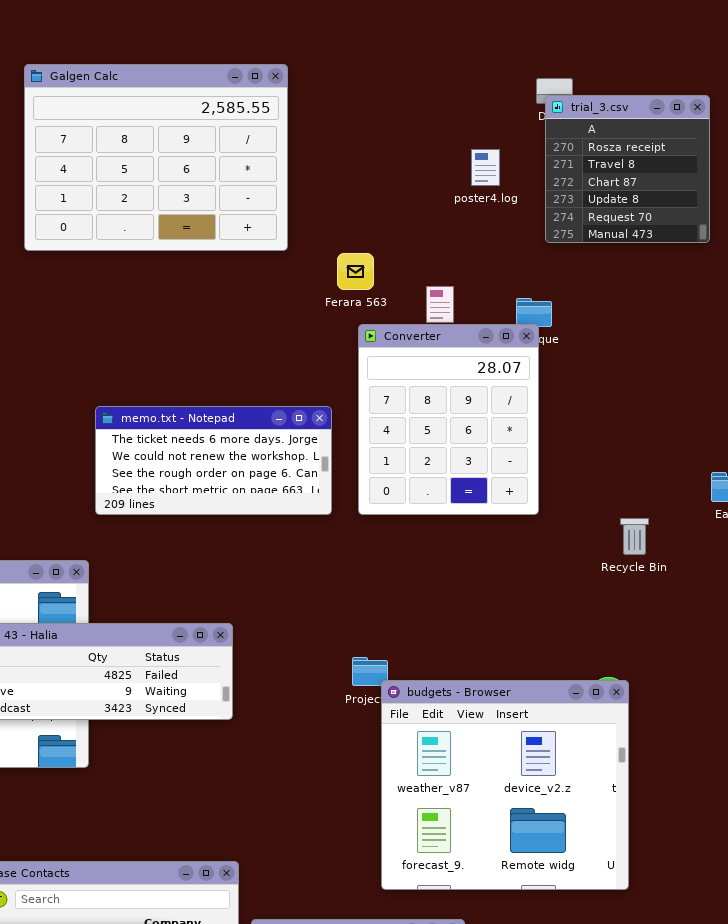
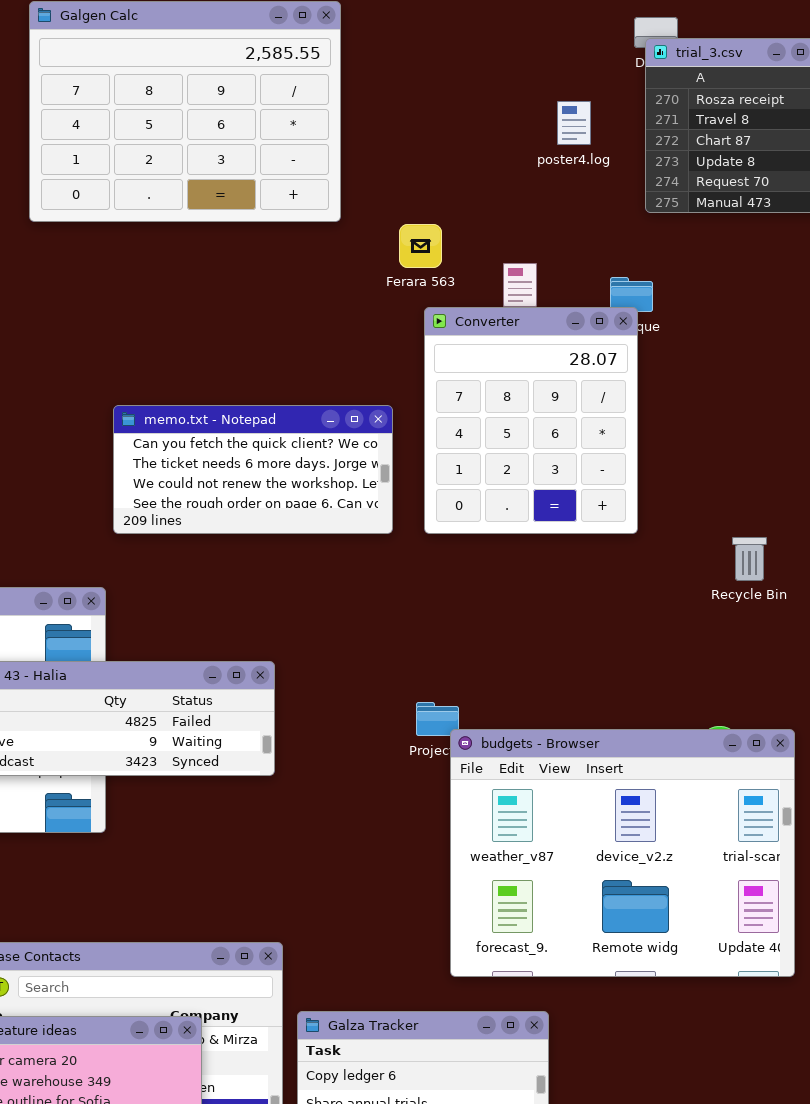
memo.txt - Notepad: [95,406,332,515] -> [113,405,393,534], scrolled up 1 row
budgets - Browser: [381,680,629,890] -> [450,729,795,977], resized

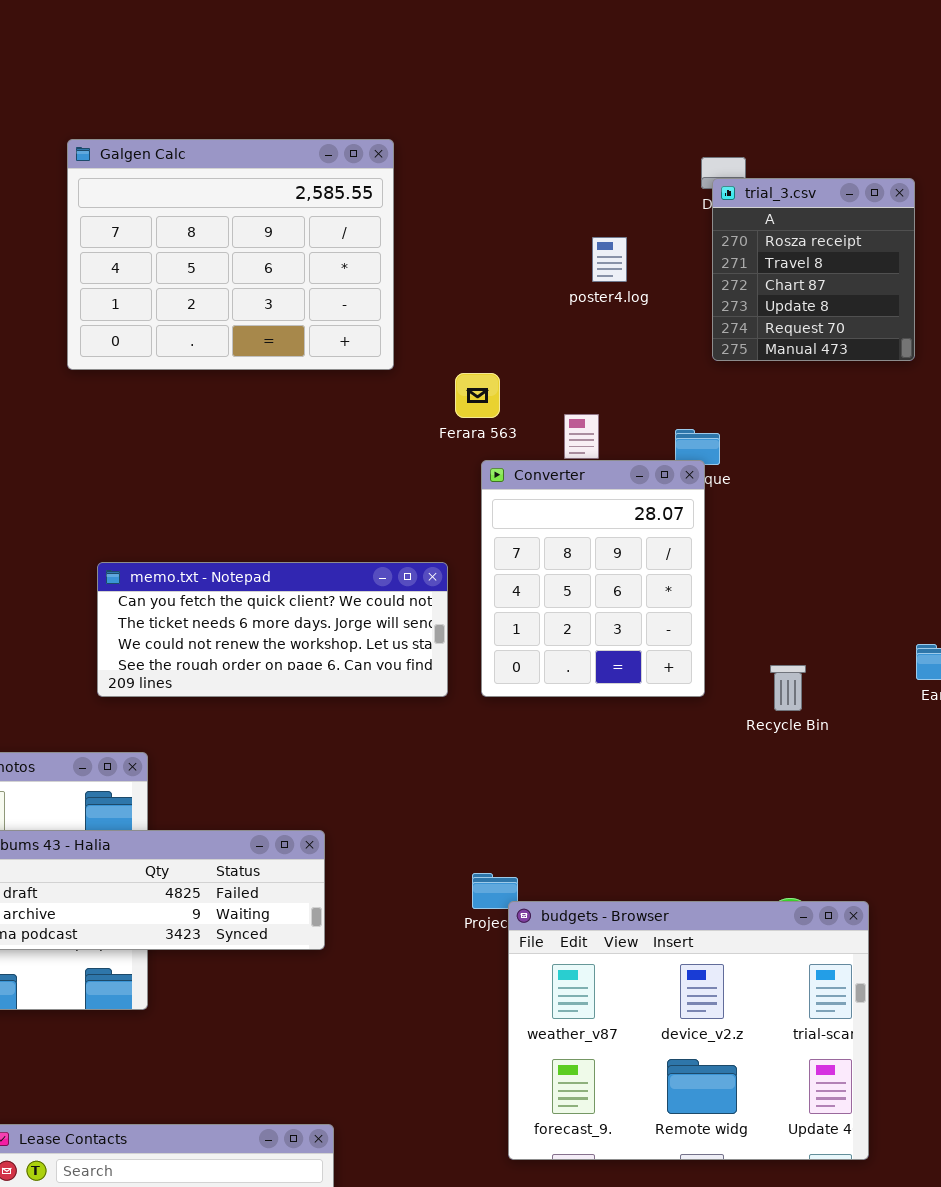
poster4.log: [557,101,591,145] -> [592,237,627,282], moved
memo.txt - Notepad: [113,405,393,534] -> [97,562,448,697], resized
Recycle Bin: [732,537,767,581] -> [770,665,806,711], moved

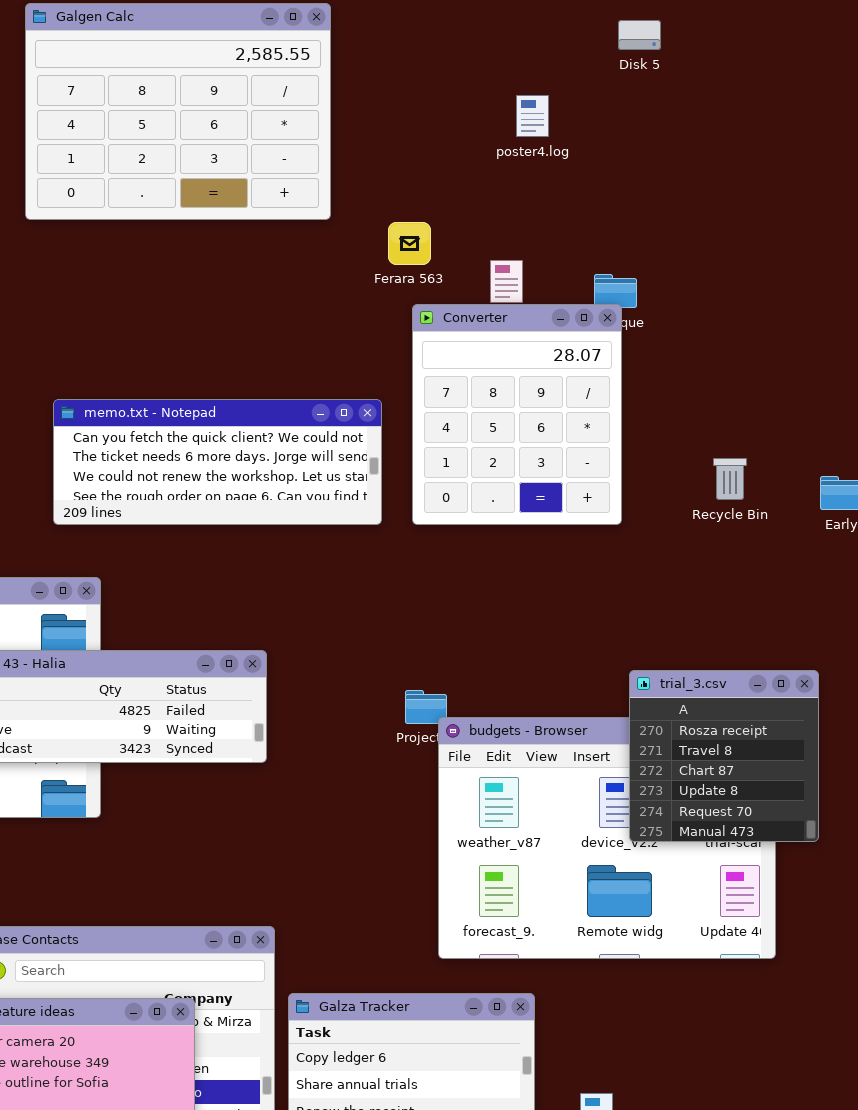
trial_3.csv: [712,178,915,361] -> [629,670,819,842], moved
Recycle Bin: [770,665,806,711] -> [713,458,747,500], moved

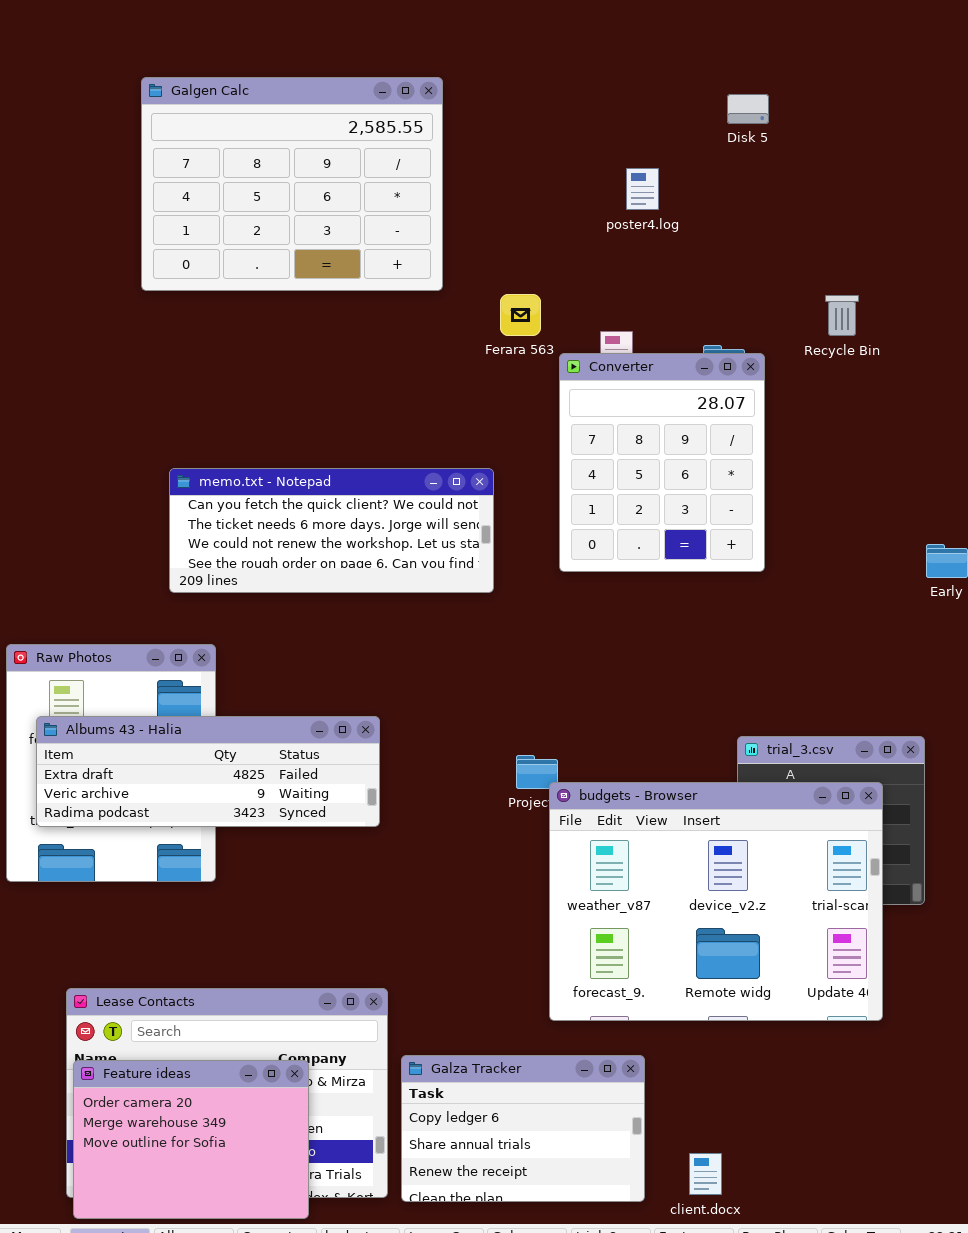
Converter: [412,304,622,525] -> [559,353,765,572], moved
Recycle Bin: [713,458,747,500] -> [825,295,859,336], moved
budgets - Browser: [438,717,776,959] -> [549,782,883,1021], raised

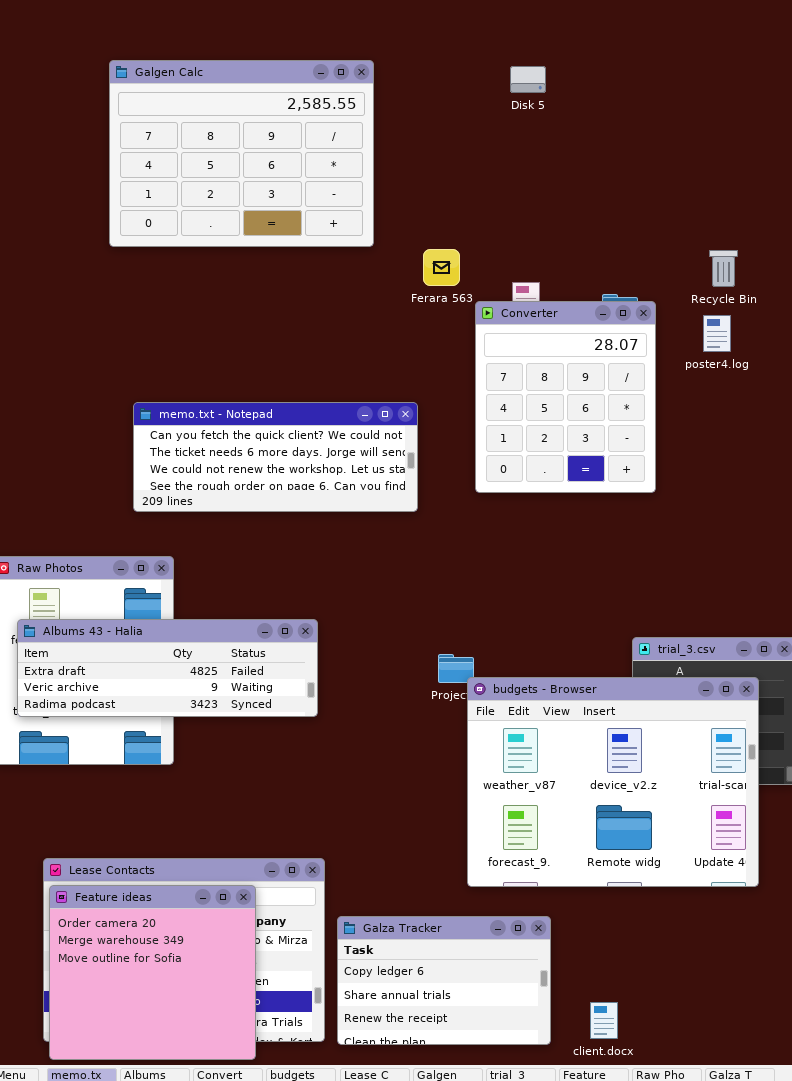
Disk 5: [727,94,769,124] -> [510,66,546,93], moved
poster4.log: [626,168,659,210] -> [703,315,731,352], moved
Feature ideas: [73,1060,309,1219] -> [49,885,256,1060], resized

